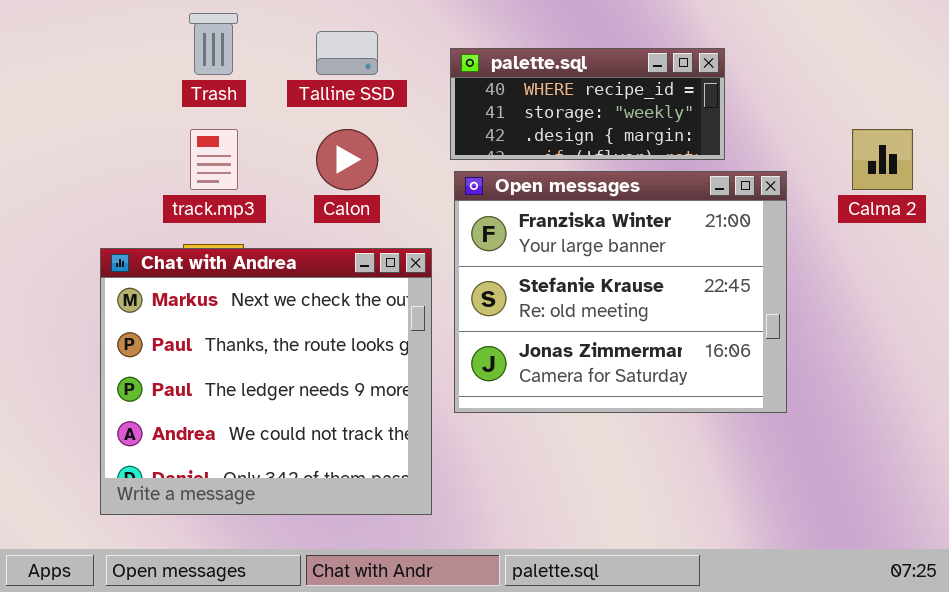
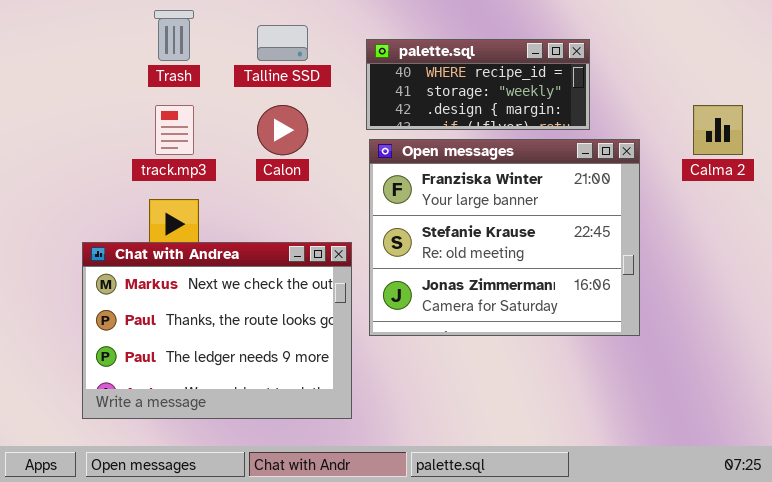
Chat with Andrea: [100,248,432,515] -> [82,242,352,419], resized

